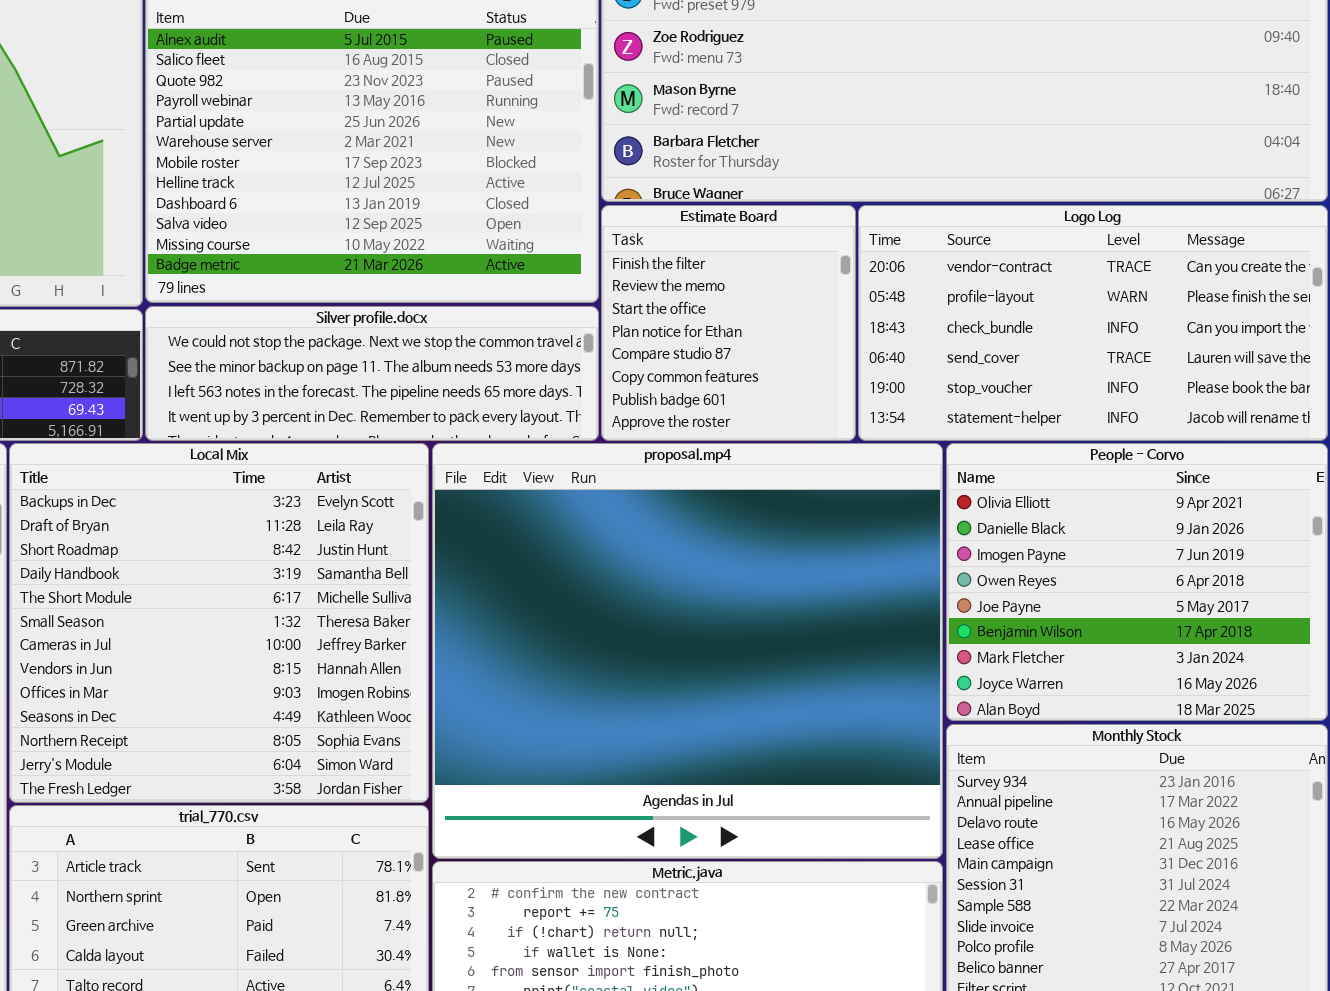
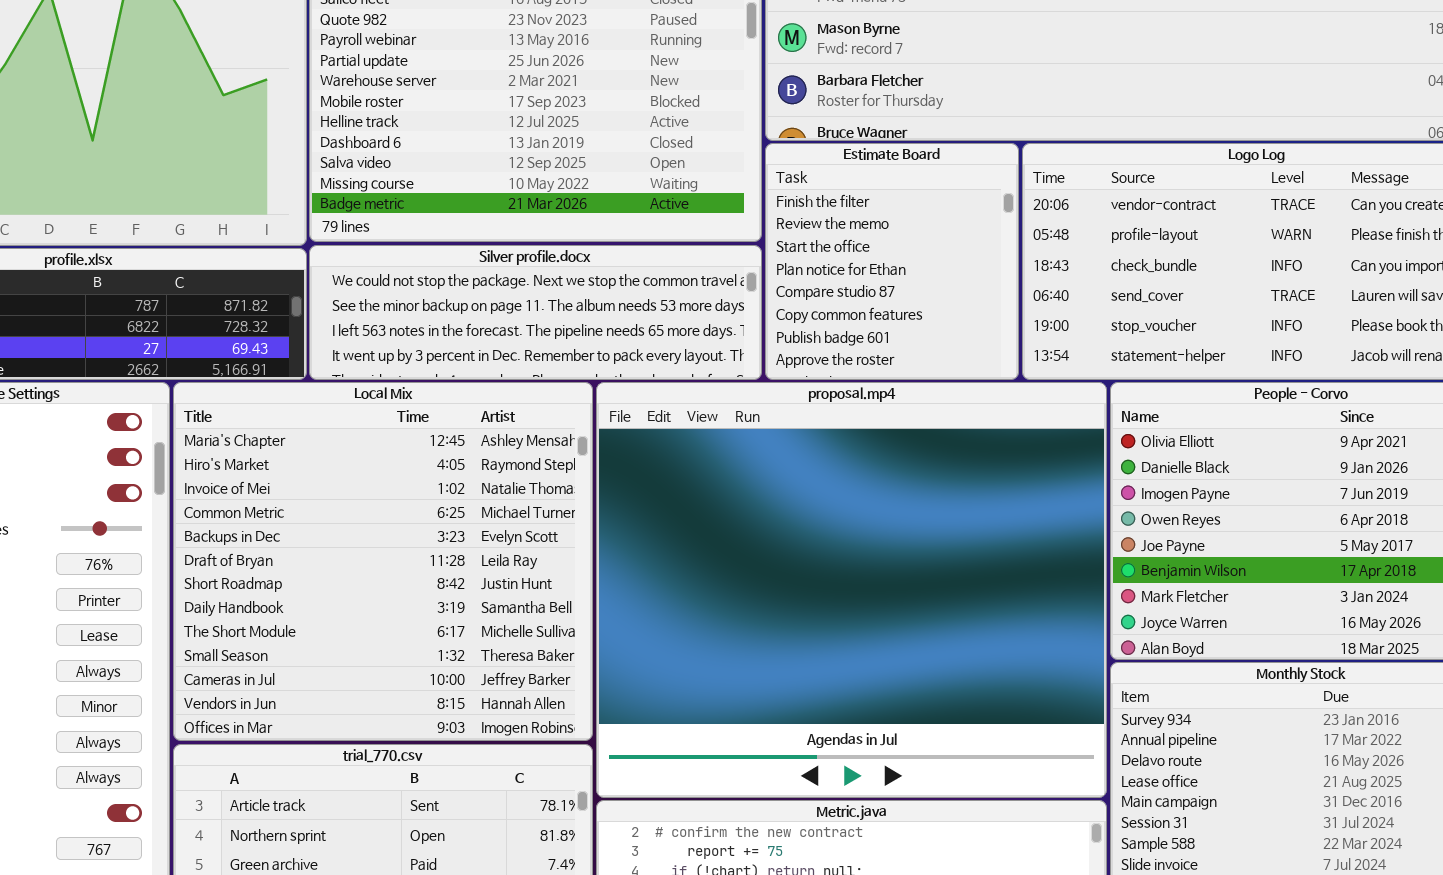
Local Mix: [9,443,429,803] -> [173,382,593,741], scrolled up 4 rows

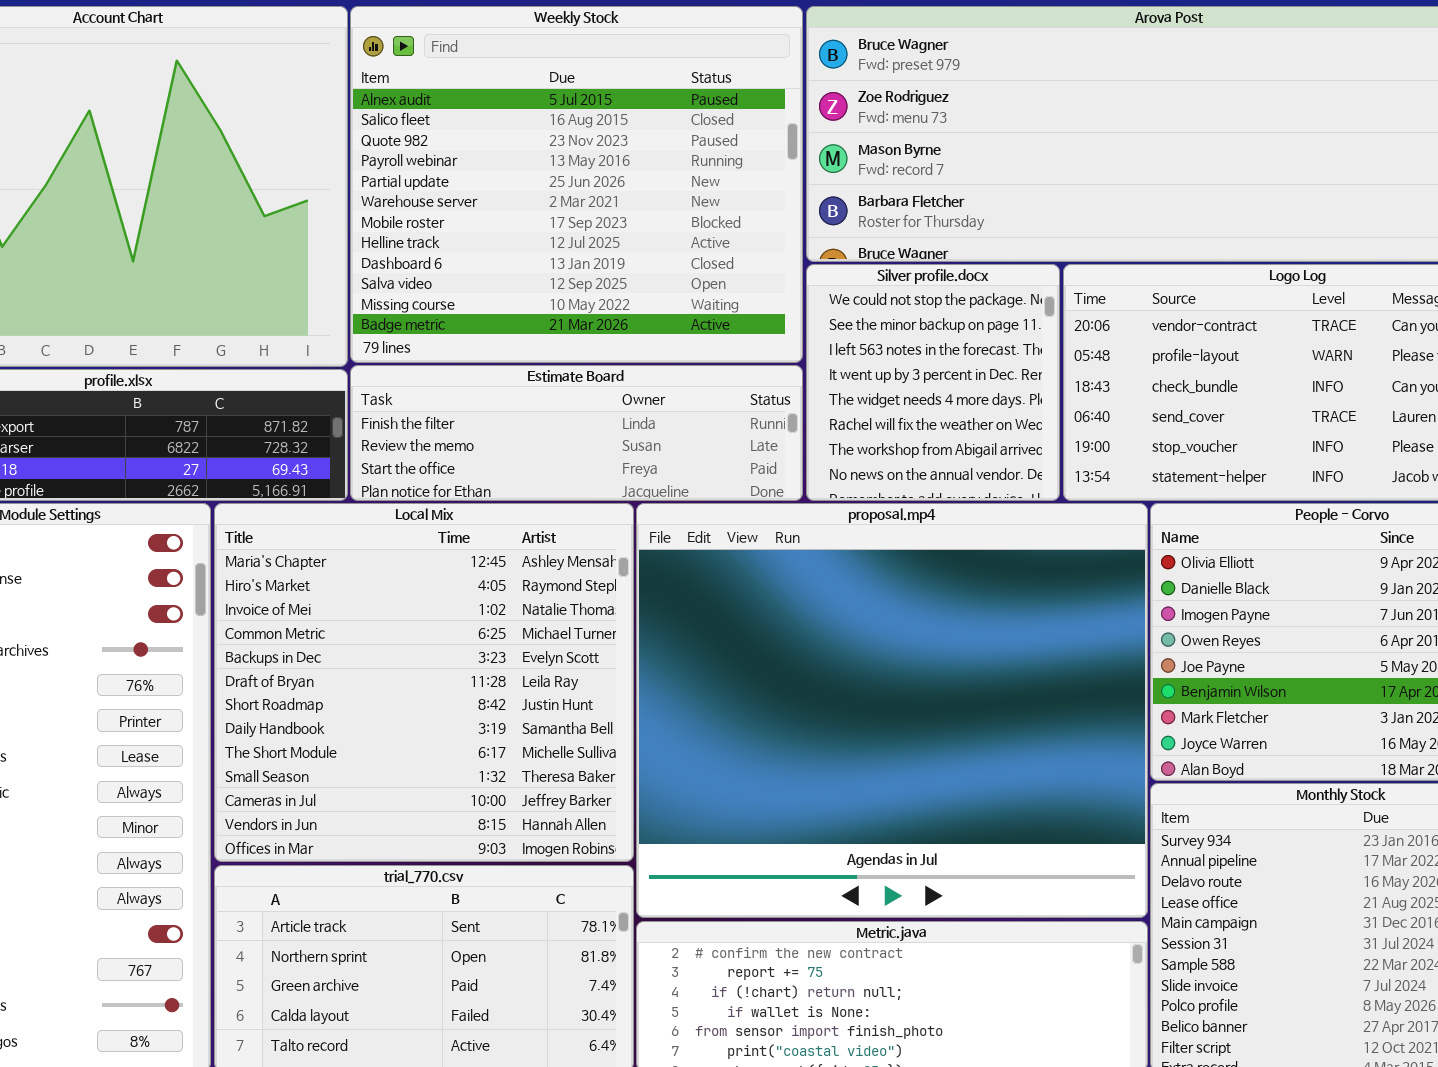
Estimate Board: [765,143,1019,380] -> [350,365,803,501], moved, resized
Silver profile.docx: [309,245,762,380] -> [806,264,1060,501], moved, resized

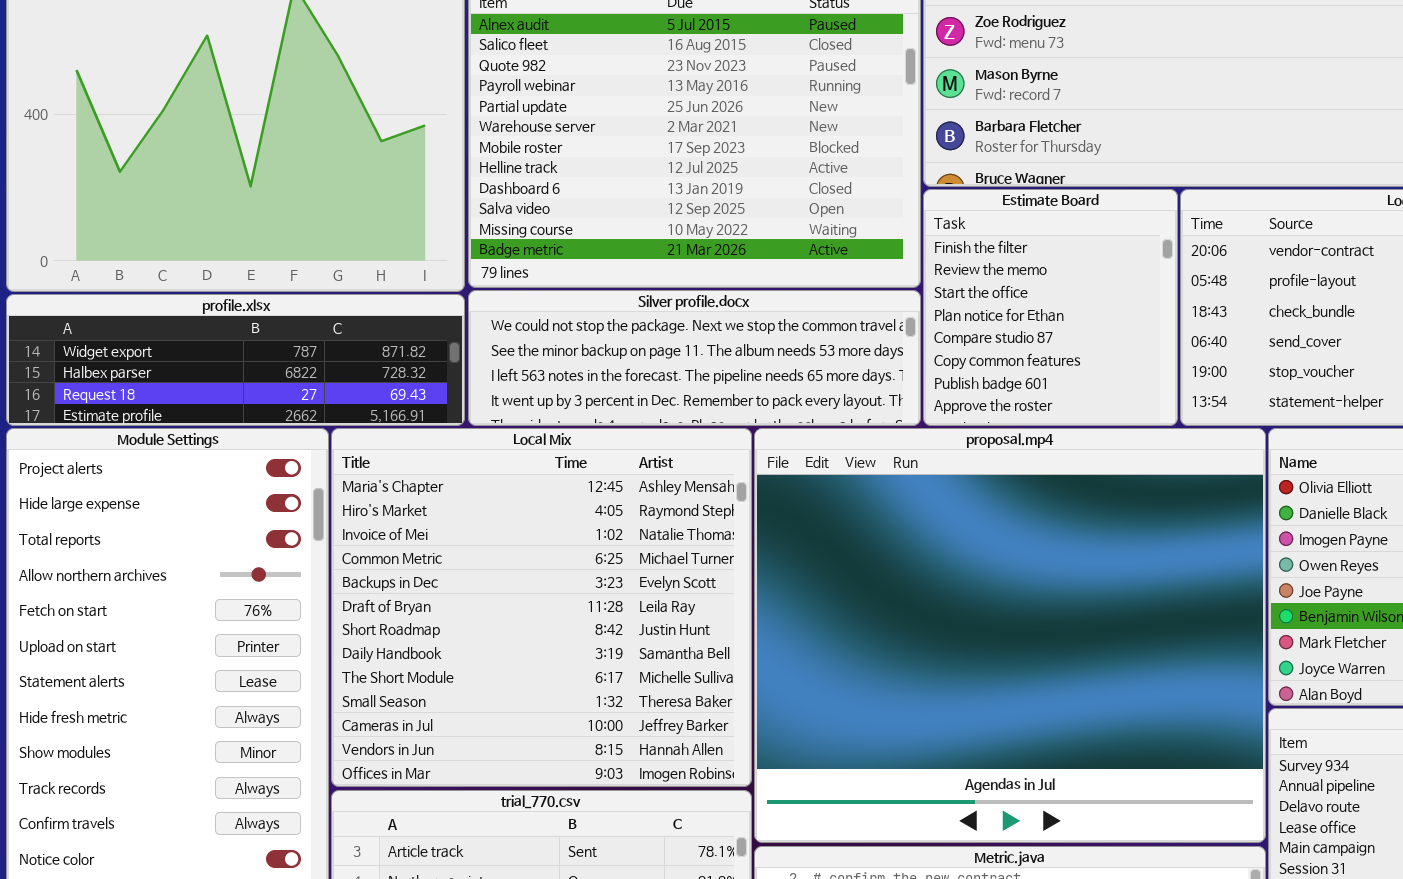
Silver profile.docx: [806,264,1060,501] -> [468,290,921,426], moved, resized
Estimate Board: [350,365,803,501] -> [923,189,1178,426], moved, resized

